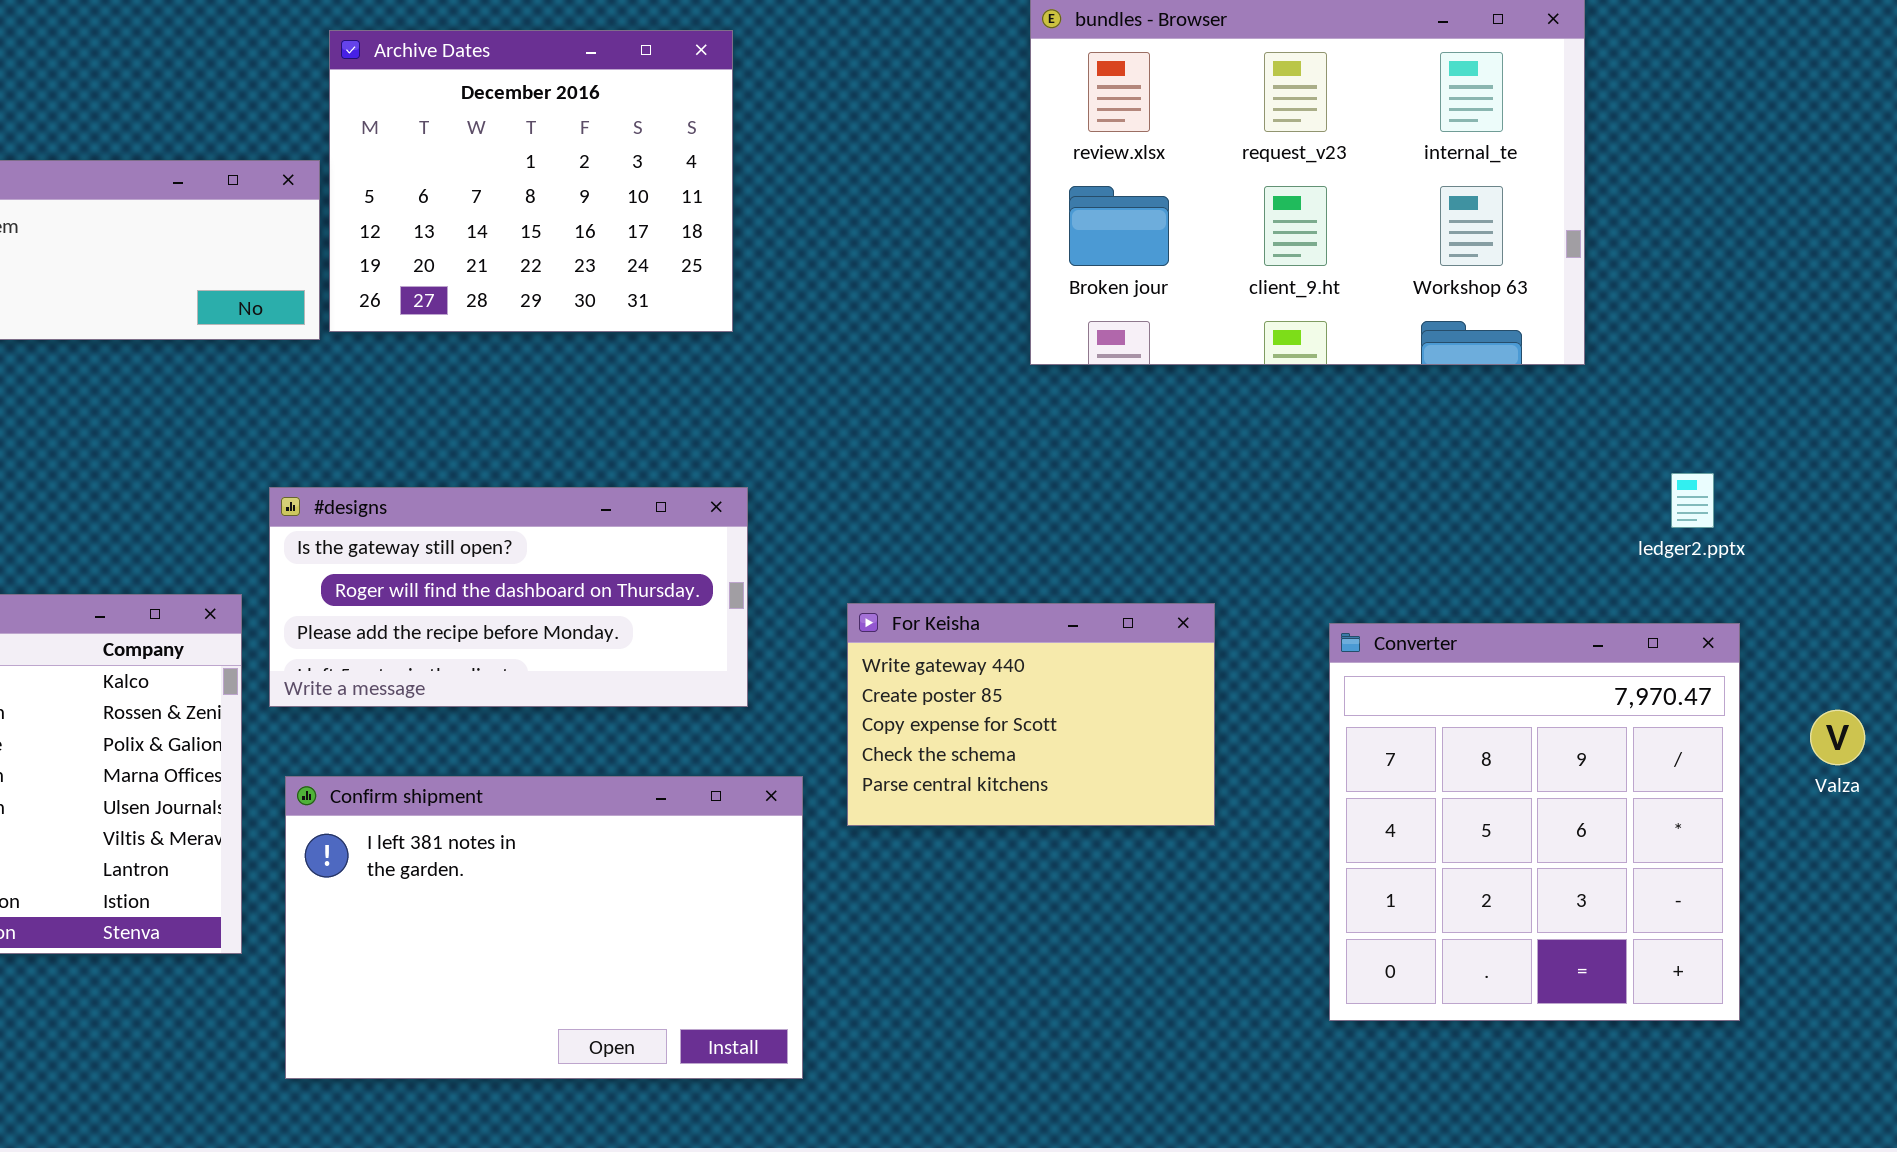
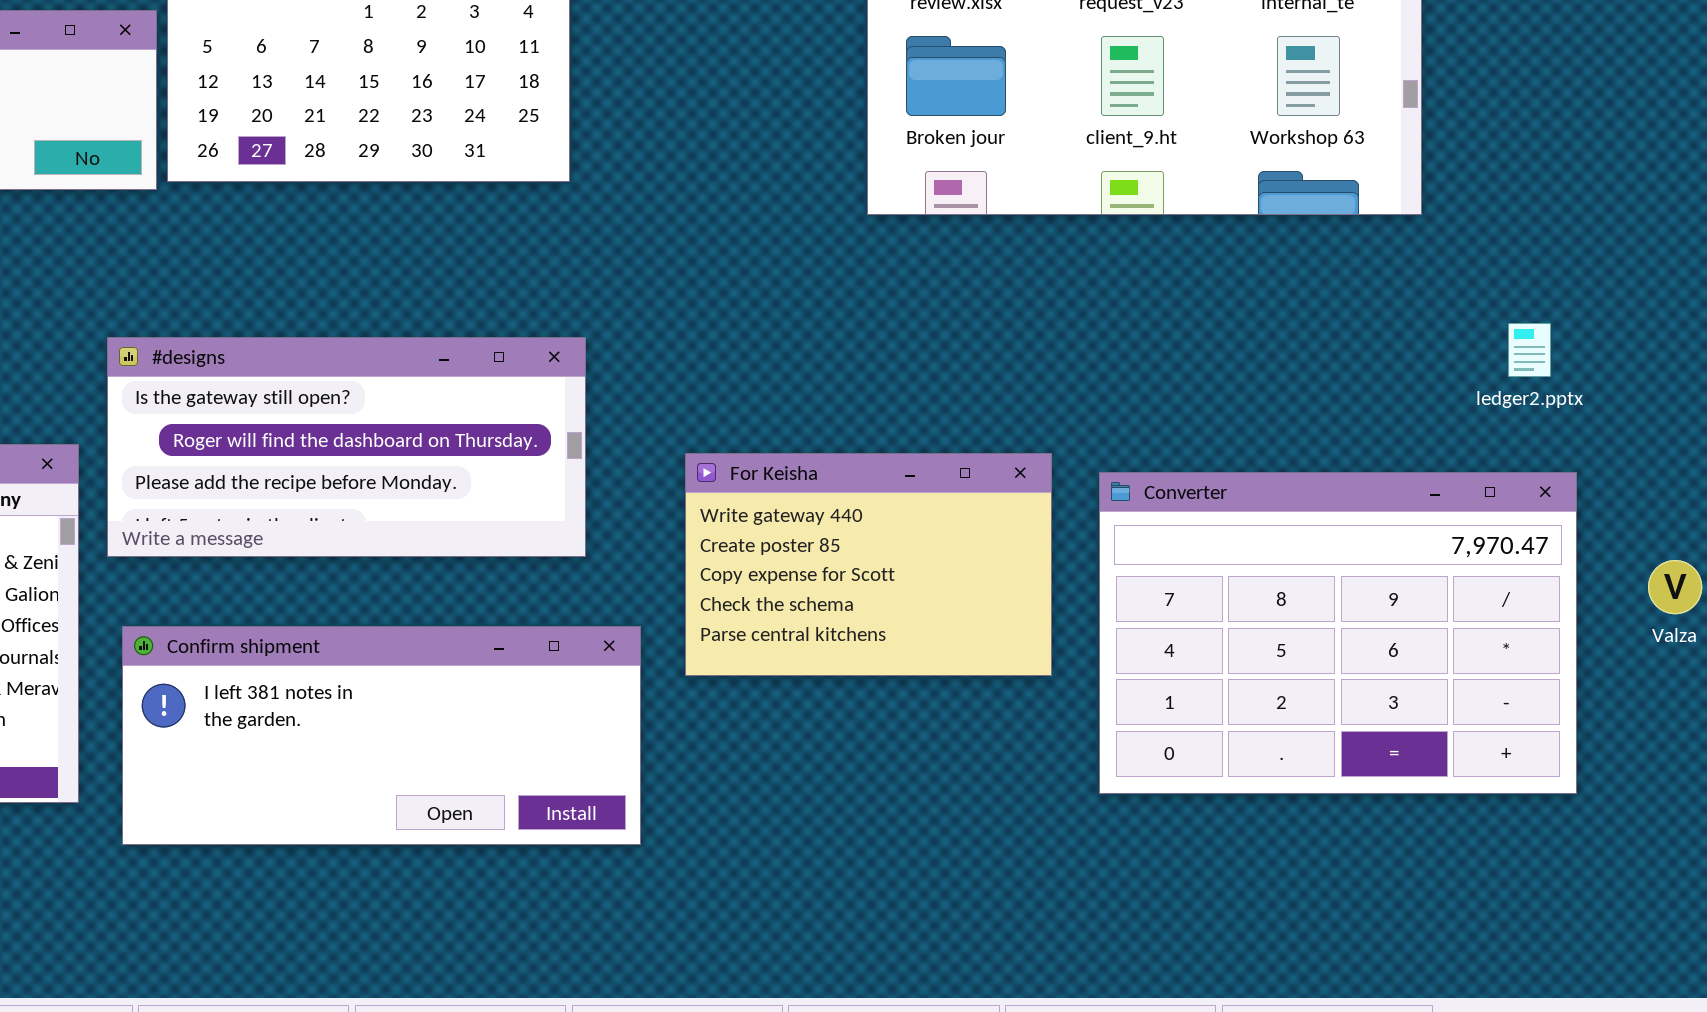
Converter: [1329,623,1740,1021] -> [1099,472,1577,794], resized
Confirm shipment: [285,776,803,1079] -> [122,626,641,845], resized

